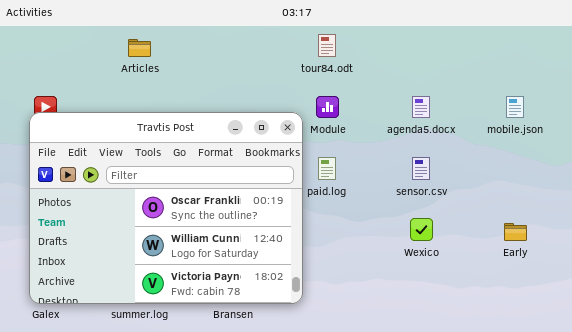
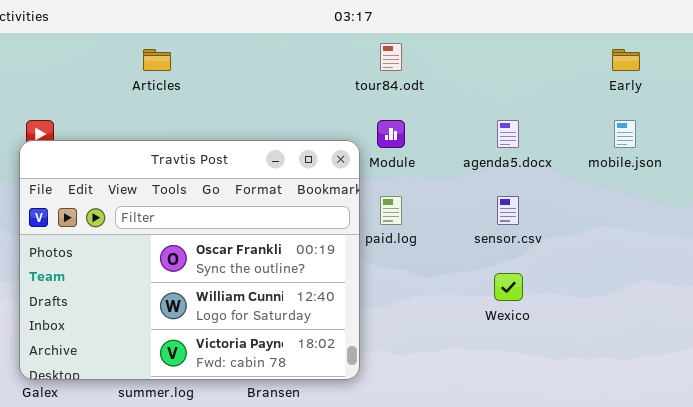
Early: [504,223,527,241] -> [612,49,640,71], moved

